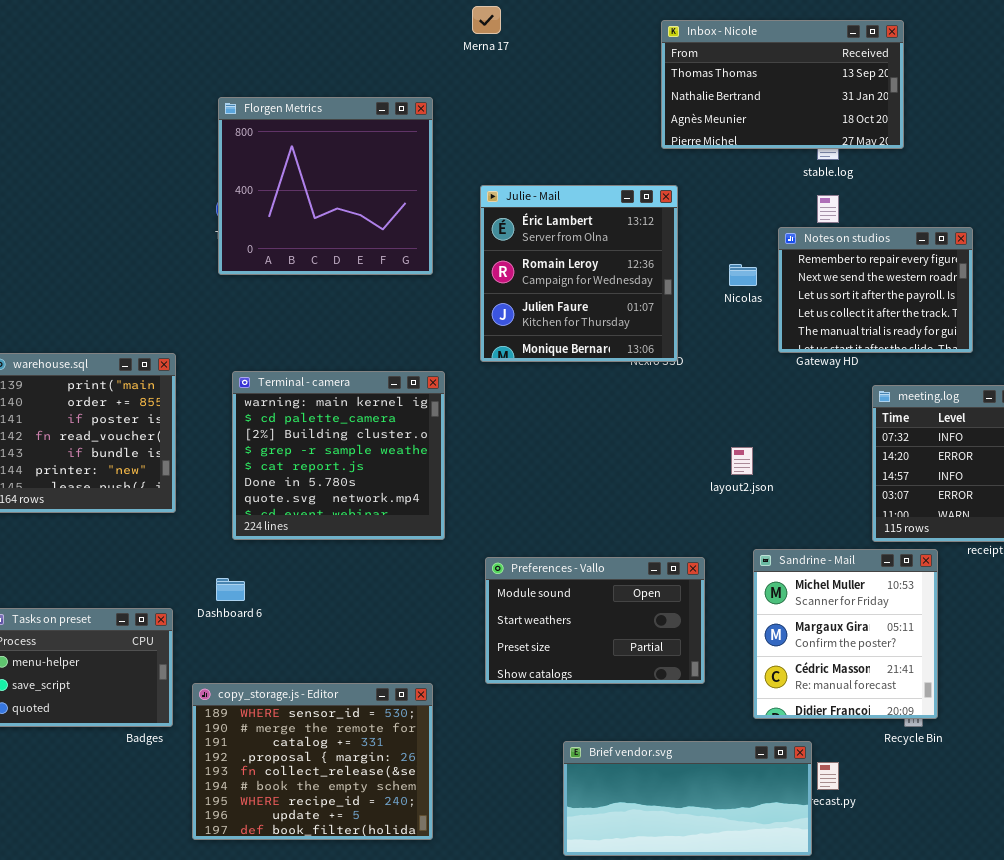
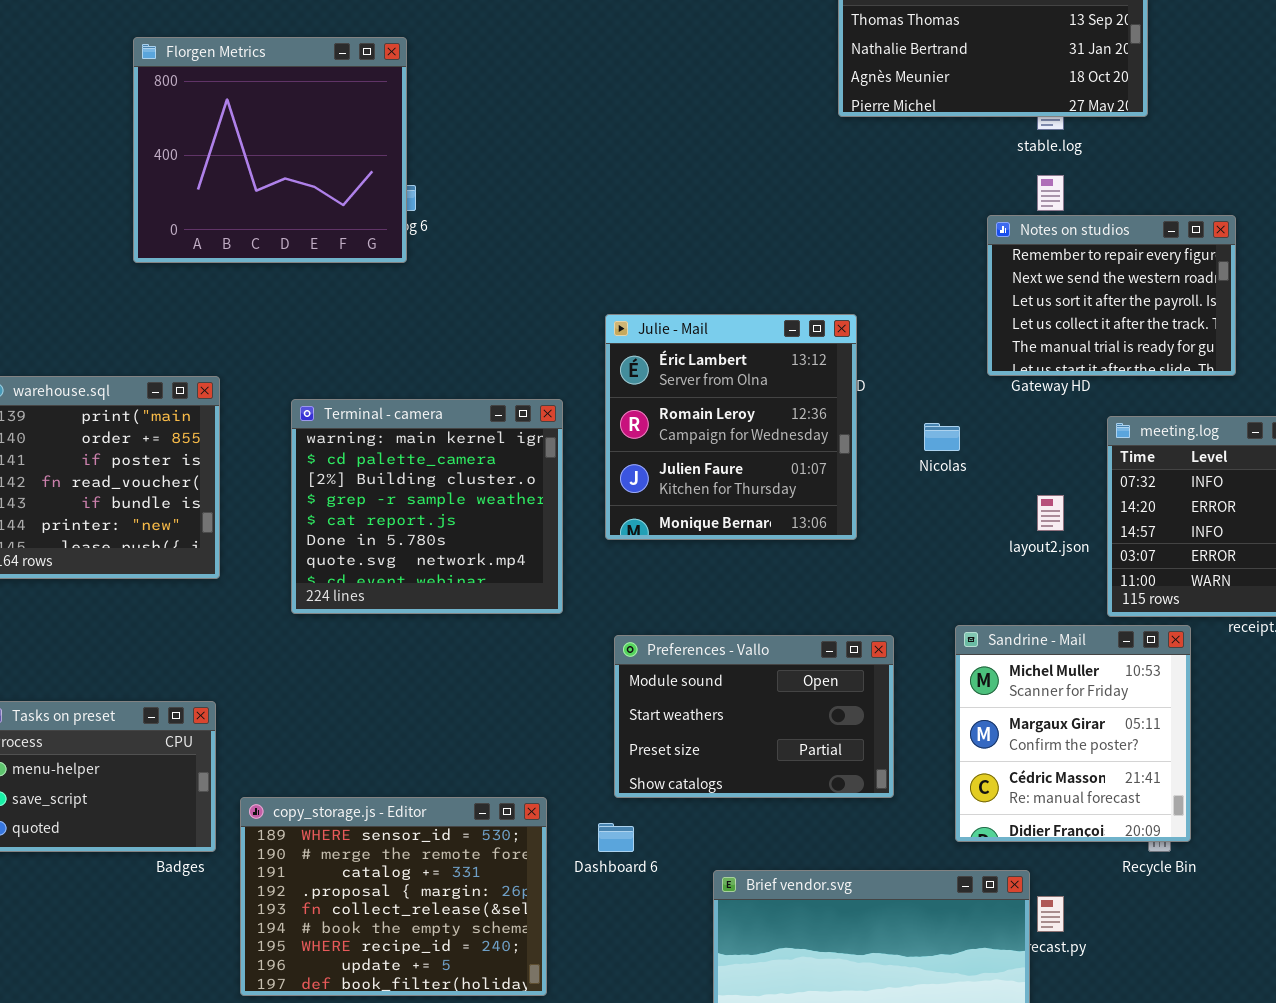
Florgen Metrics: [218,97,433,275] -> [133,37,407,263], moved
Julie - Mail: [480,185,678,362] -> [605,314,857,540], moved
Nicolas: [729,264,757,286] -> [924,423,960,451], moved
layout2.json: [731,447,753,475] -> [1037,495,1064,531], moved
Dashboard 6: [216,578,245,601] -> [598,823,634,852], moved

